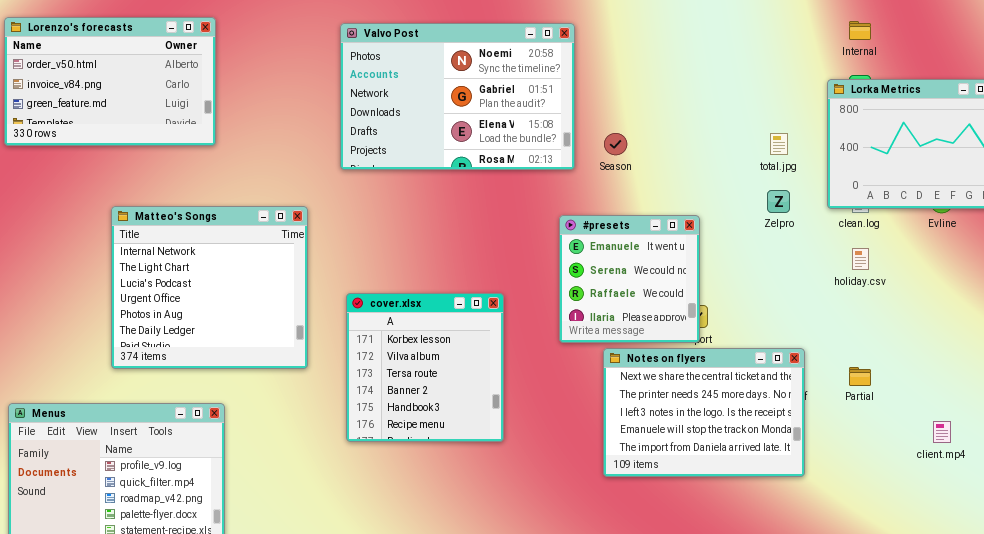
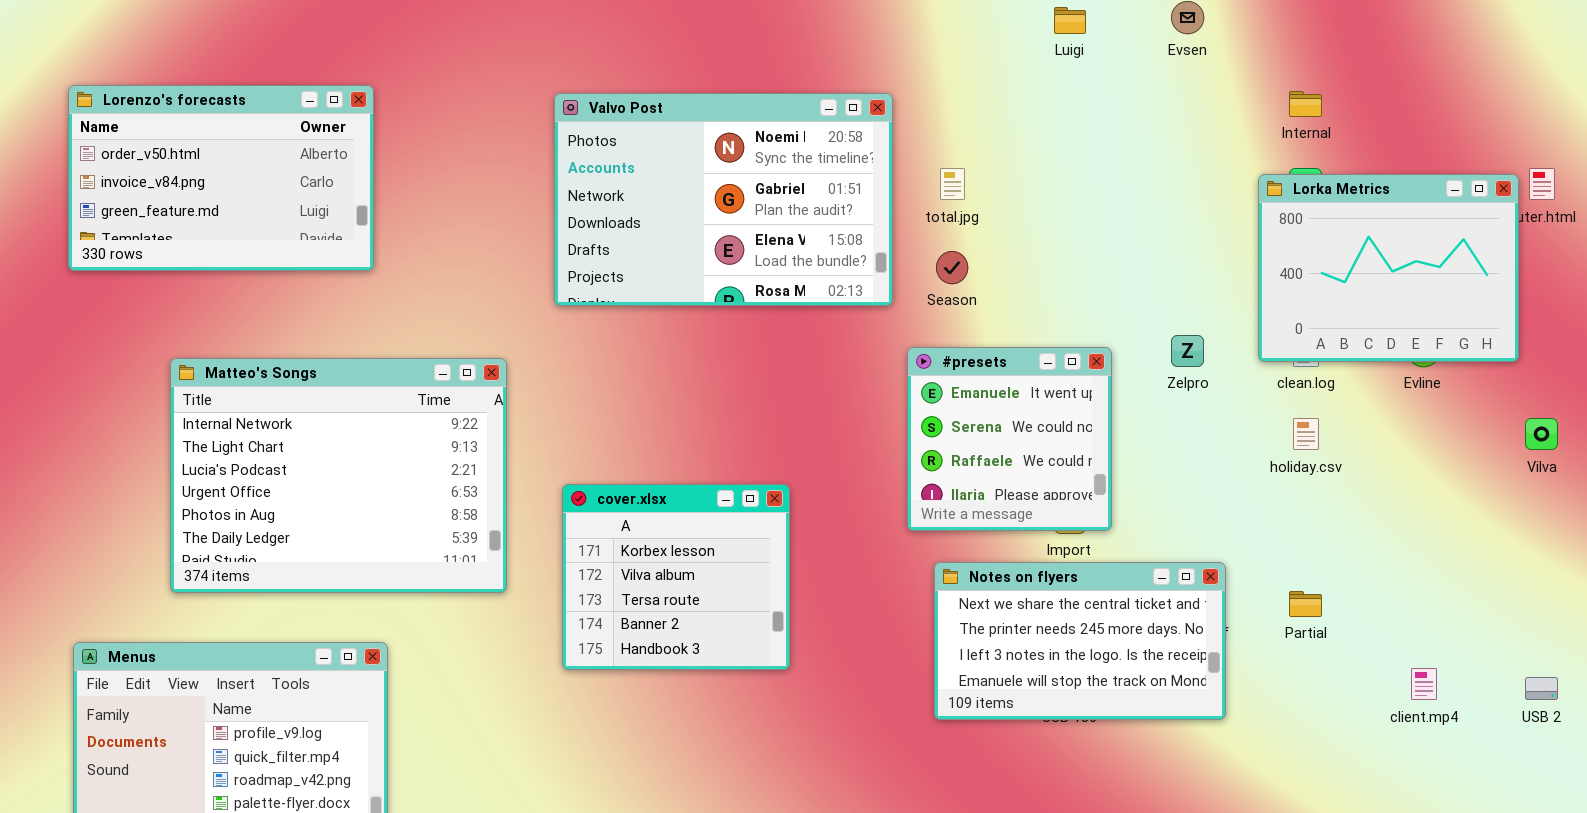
total.jpg: [770,133,788,155] -> [940,168,965,200], moved
Matteo's Songs: [111,206,308,369] -> [170,358,507,593], resized
#presets: [559,215,700,343] -> [907,347,1112,531], moved
cover.xlsx: [346,293,504,442] -> [562,484,790,670], resized
Notes on flyers: [603,348,805,477] -> [934,562,1226,720], resized

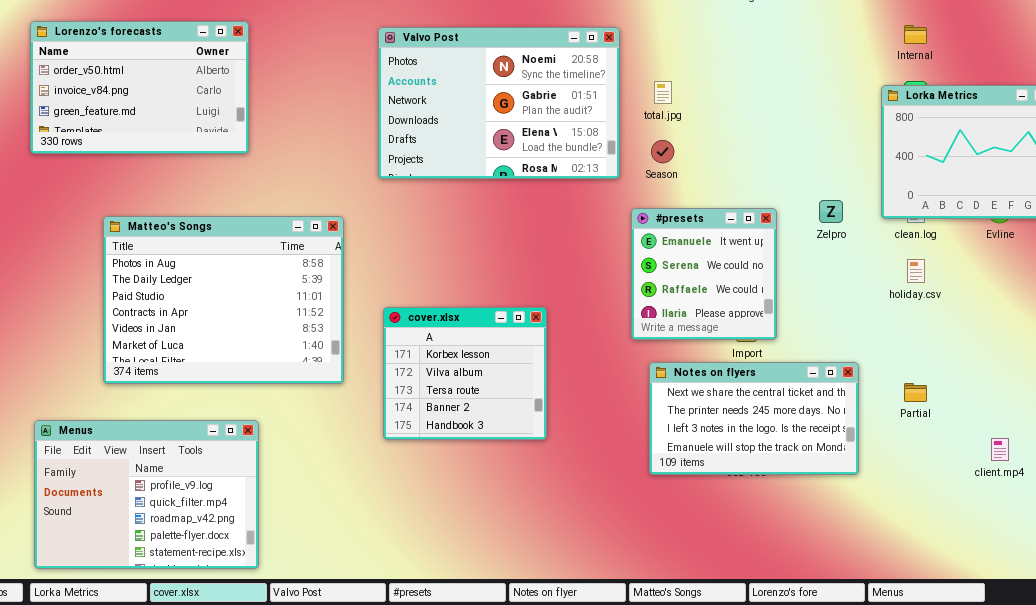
Matteo's Songs: [170,358,507,593] -> [103,216,344,384], scrolled down 4 rows

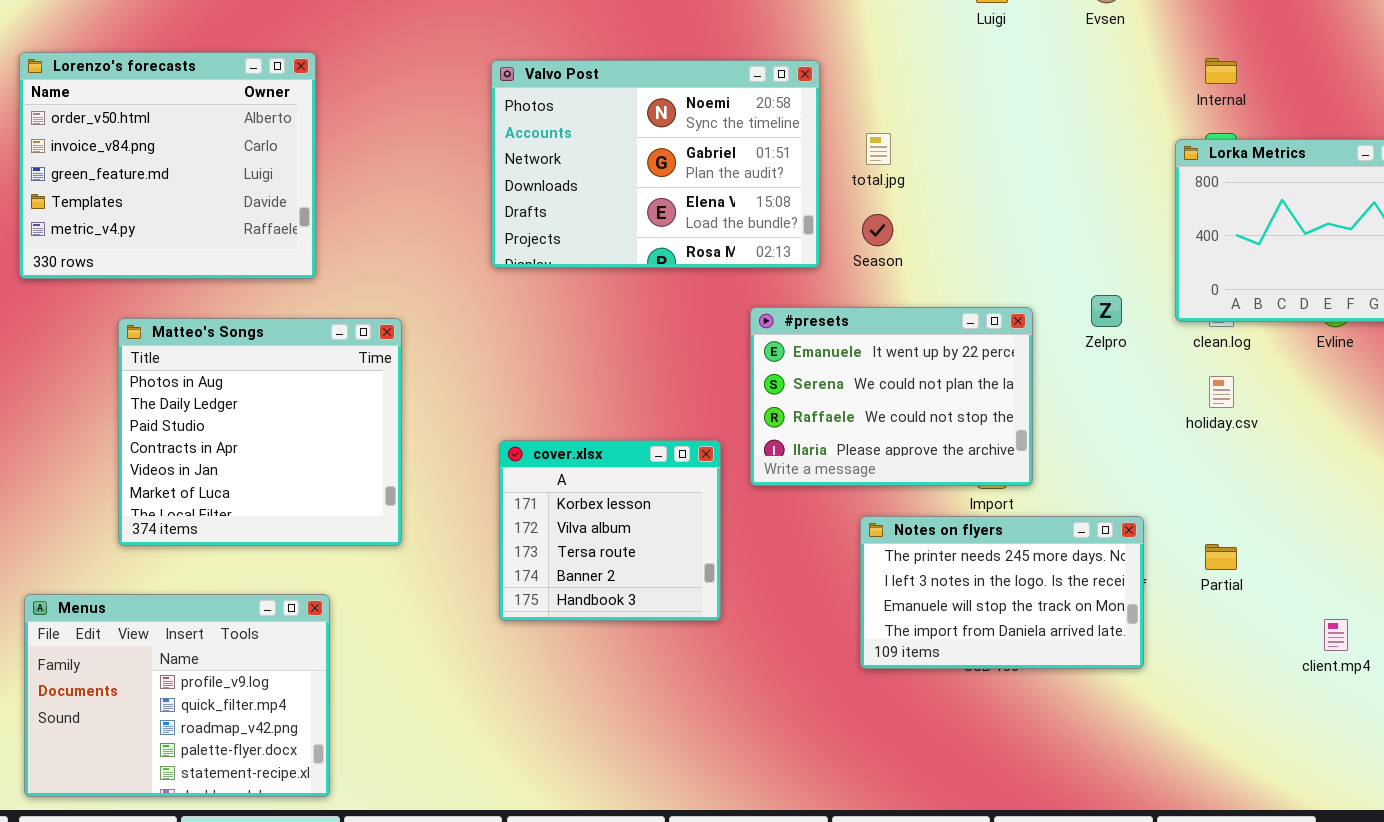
Lorenzo's forecasts: [30,21,249,154] -> [19,52,316,279], resized
#presets: [631,208,777,340] -> [750,307,1033,486], resized
Matteo's Songs: [103,216,344,384] -> [118,318,402,546], resized
Notes on flyers: [649,362,859,475] -> [860,516,1144,669], scrolled down 1 row

